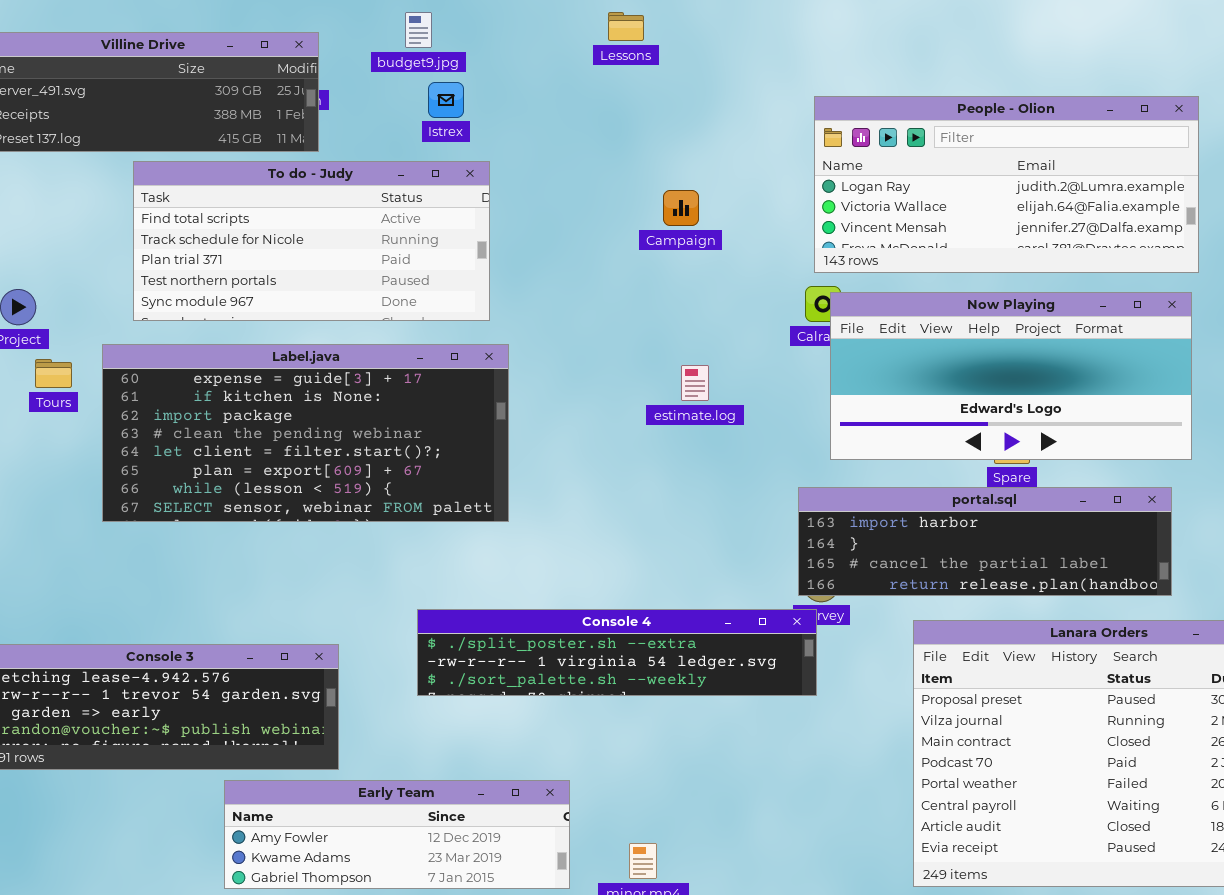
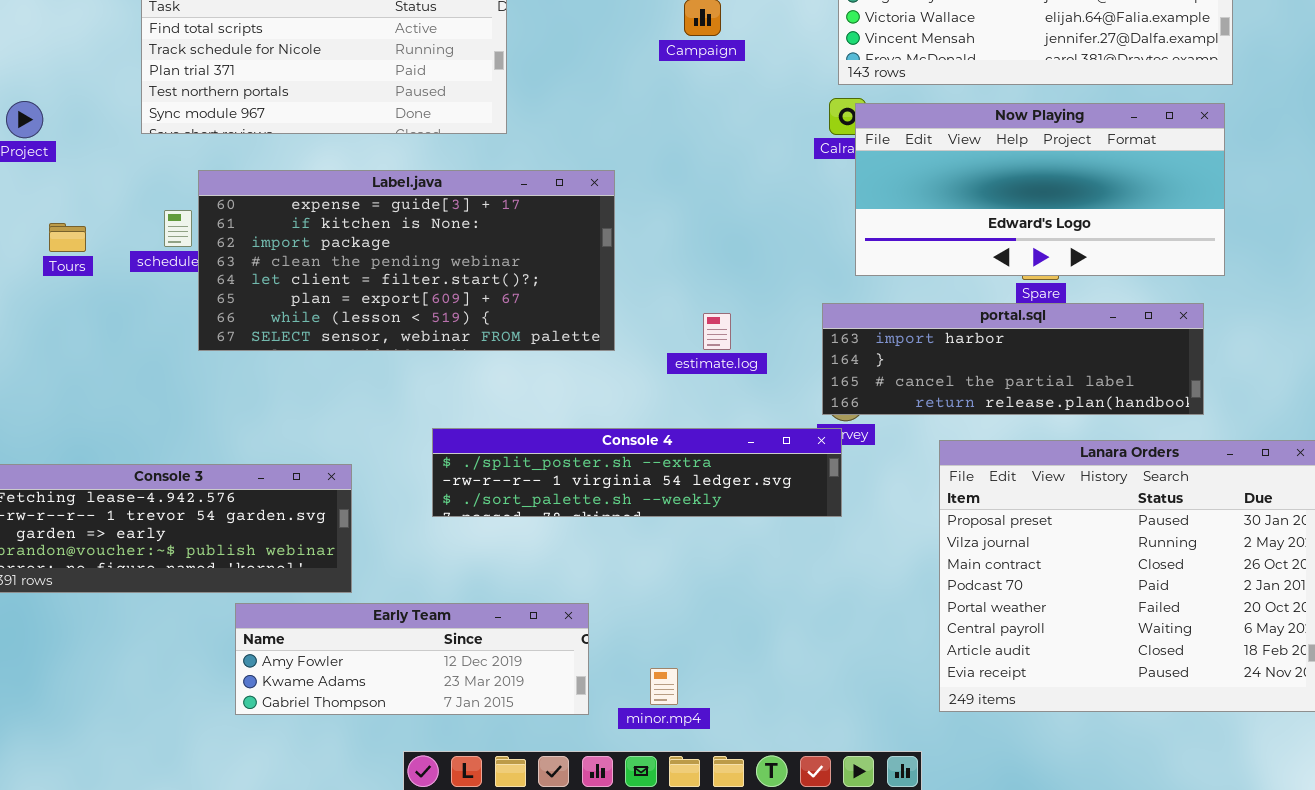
Label.java: [102,344,509,522] -> [198,170,615,351], moved
Tours: [35,359,72,388] -> [49,223,86,252], moved
estimate.log: [681,365,709,401] -> [703,313,731,350], moved

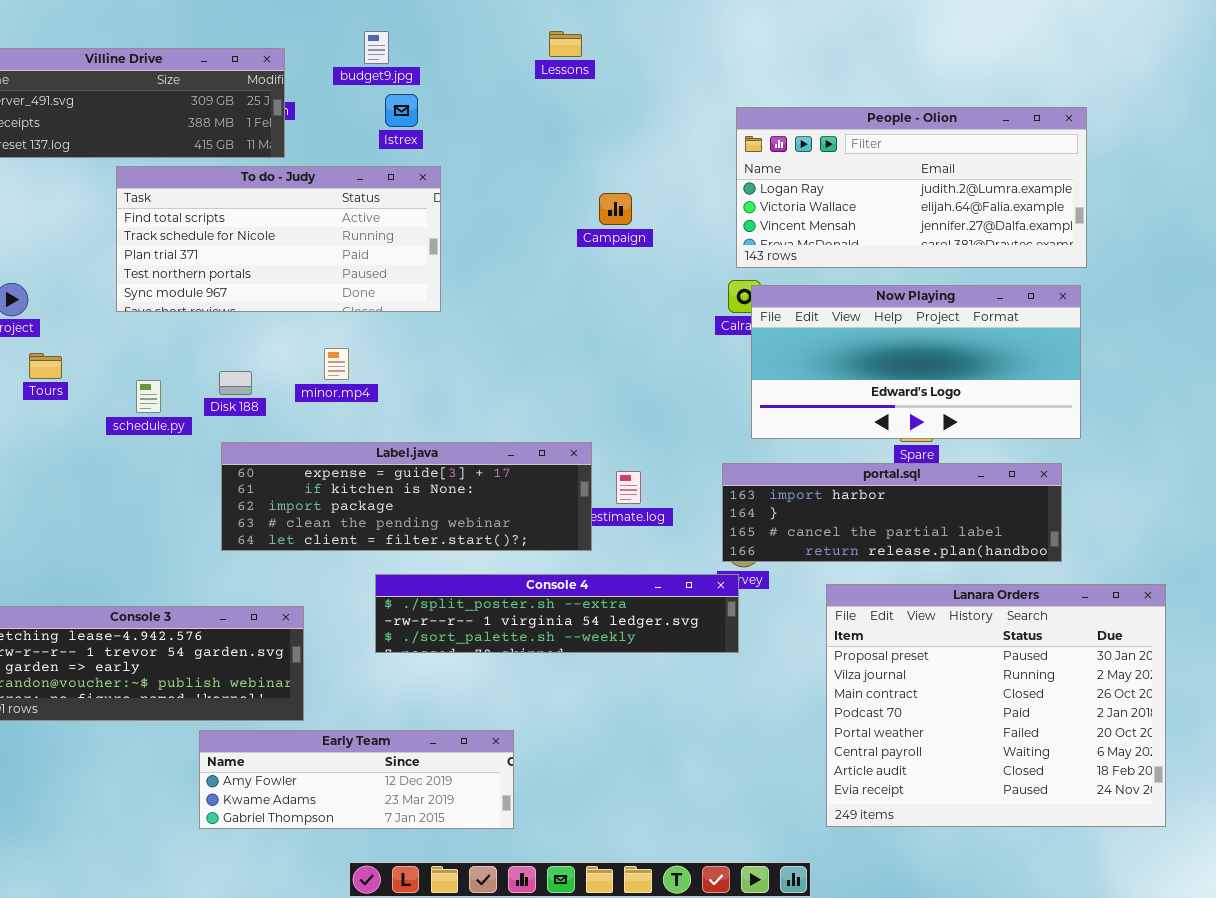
Label.java: [198,170,615,351] -> [221,442,592,551], moved, resized
Tours: [49,223,86,252] -> [29,353,62,379], moved
minor.mp4: [650,668,678,705] -> [324,348,349,380], moved

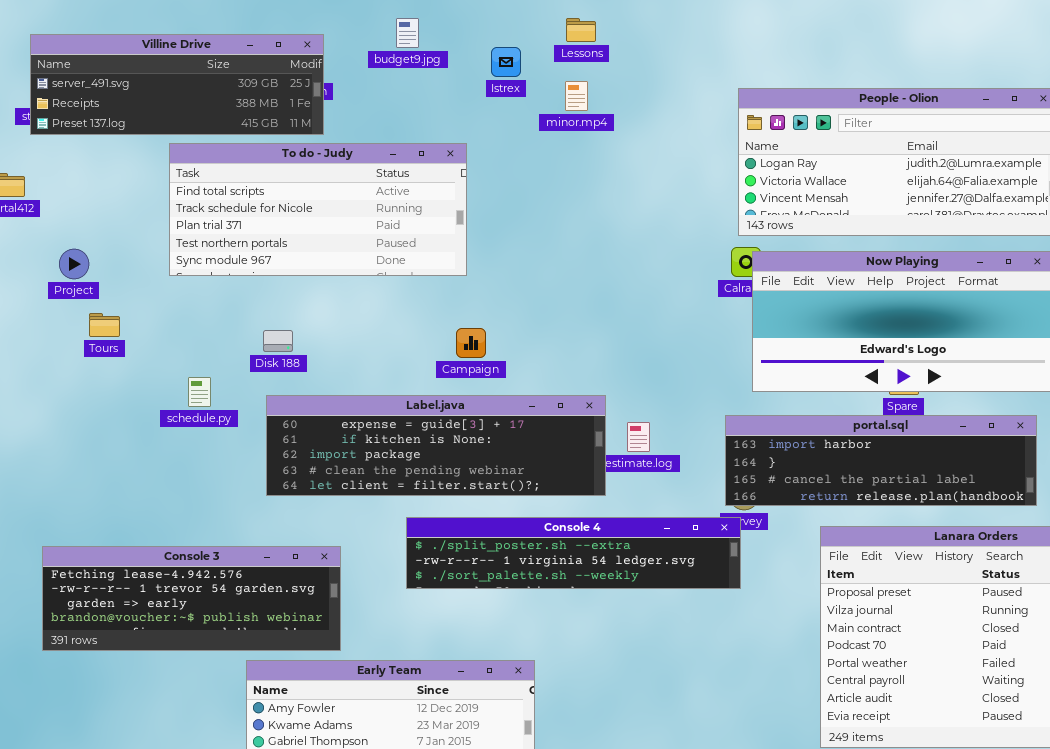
Istrex: [385,94,418,127] -> [491,47,521,77], moved
Campaign: [599,193,632,225] -> [456,328,486,358], moved
minor.mp4: [324,348,349,380] -> [565,81,588,111], moved
schedule.py: [136,380,161,413] -> [188,377,211,407], moved

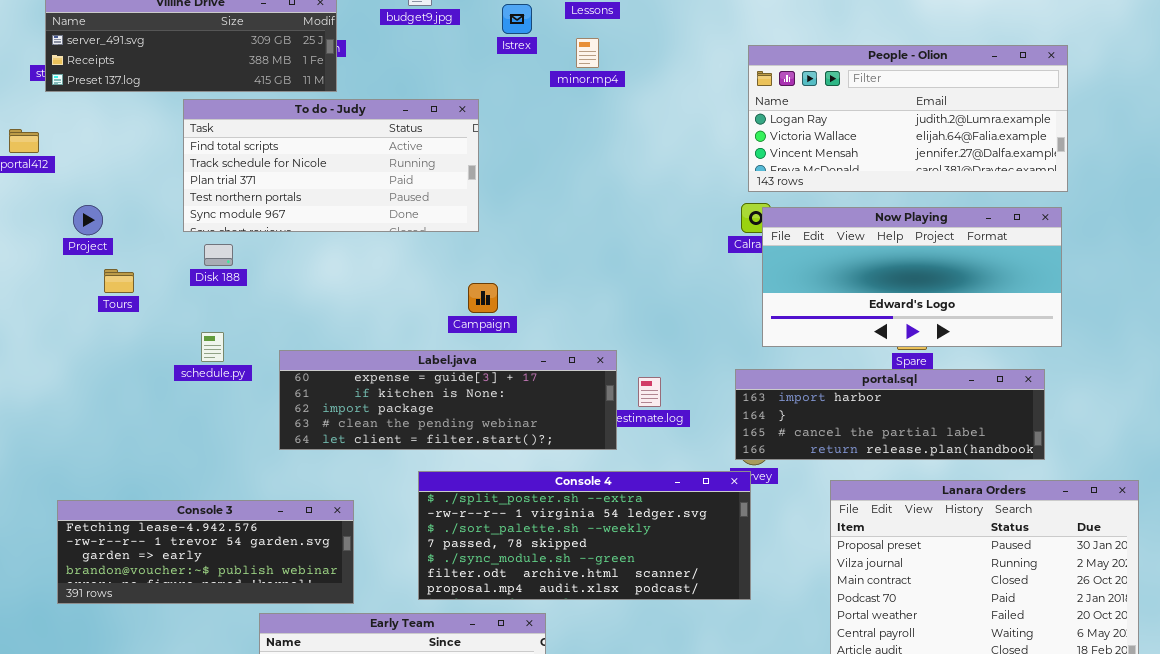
Disk 188: [263,330,293,352] -> [204,244,233,266], moved
Console 4: [406,517,741,589] -> [418,471,751,600], resized

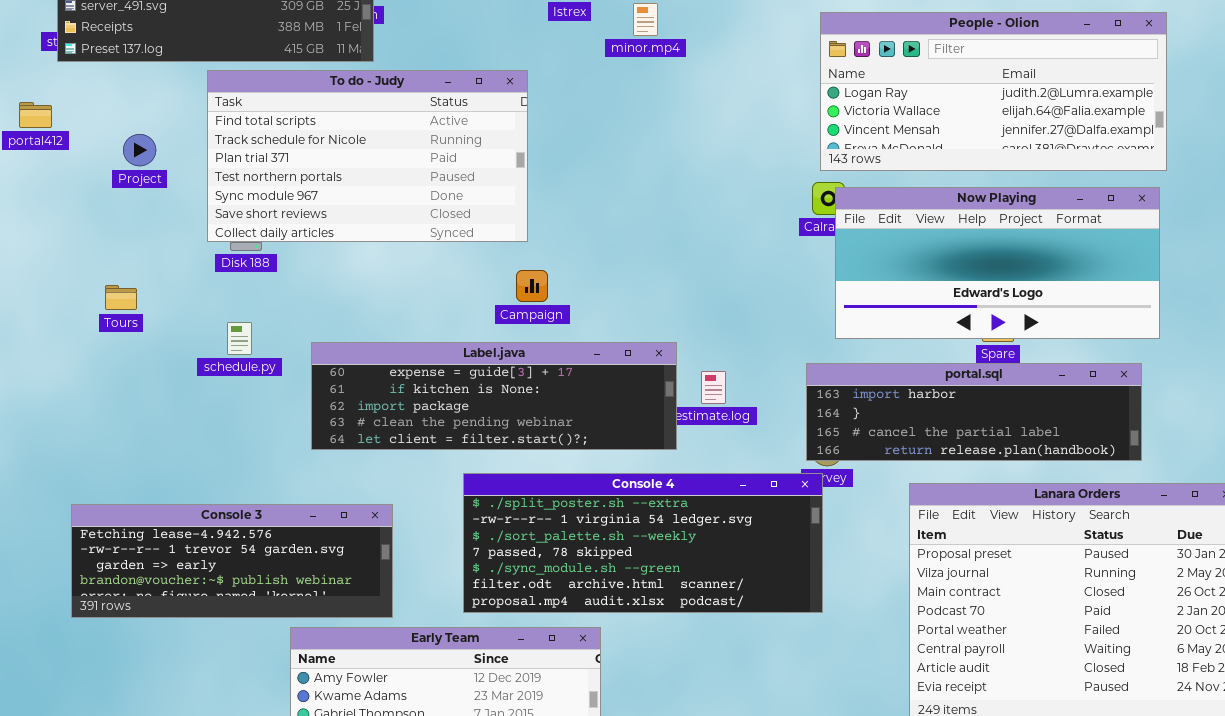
To do - Judy: [183,99,479,232] -> [207,70,528,242], resized
Project: [73,205,103,235] -> [123,134,156,166], moved
Tours: [104,269,134,293] -> [105,285,137,310], moved

